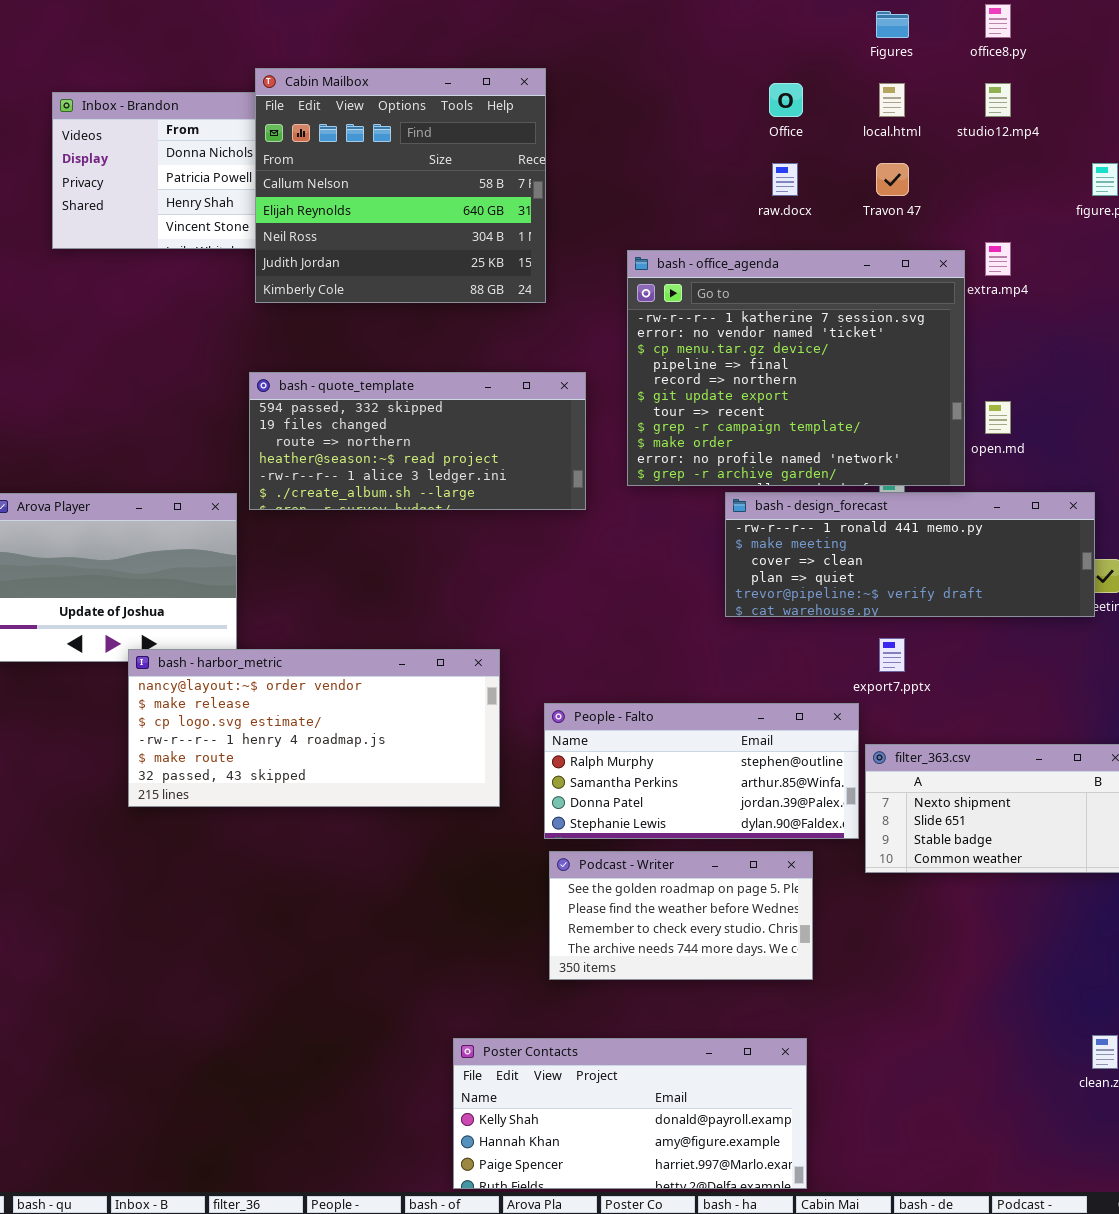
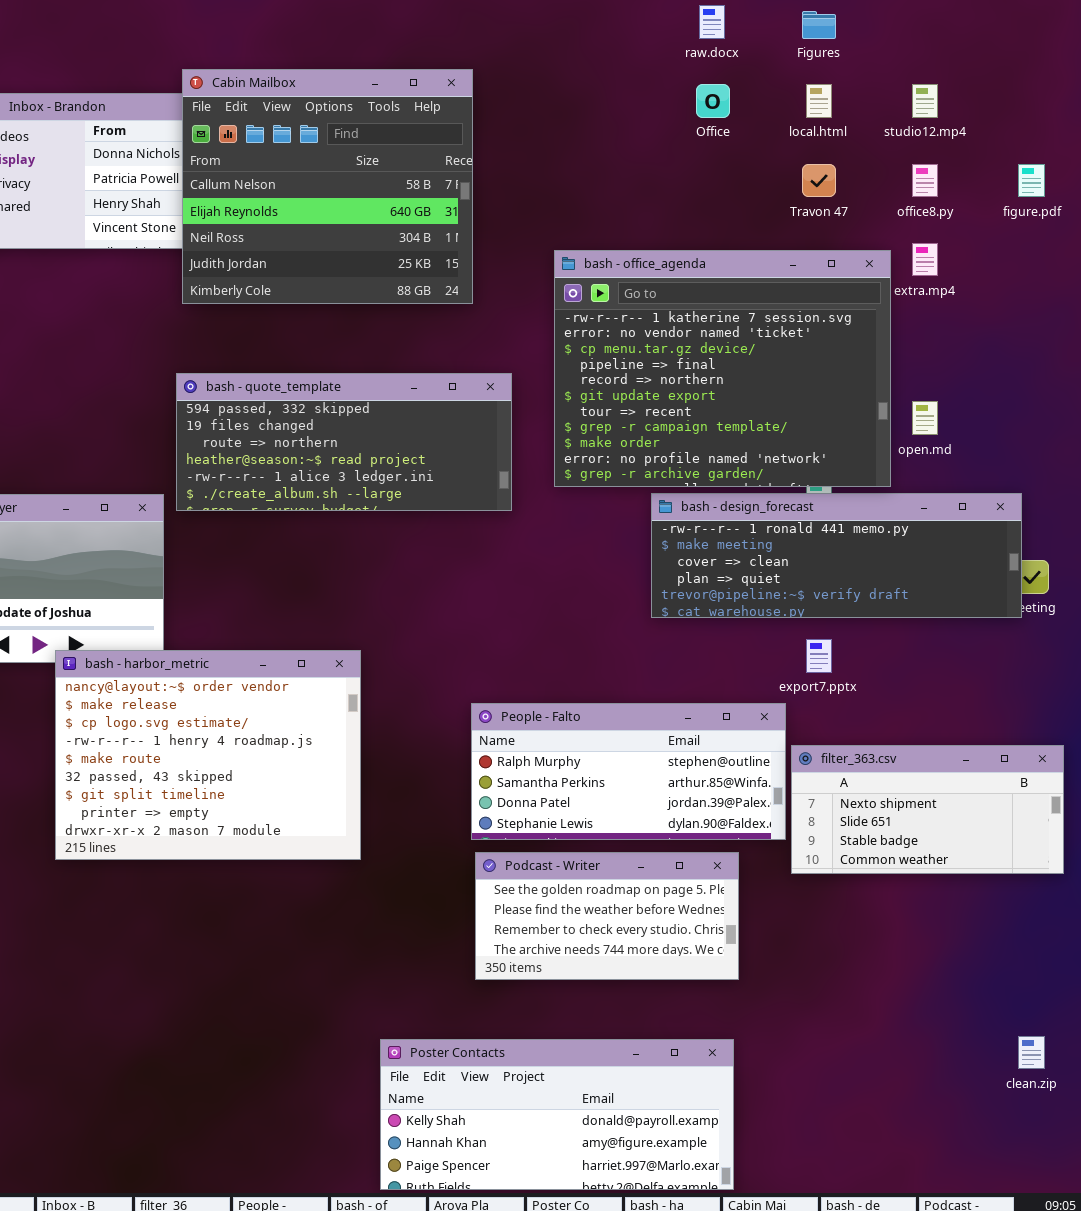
office8.py: [985,4,1011,38] -> [912,164,938,197], moved
raw.docx: [772,163,798,196] -> [699,5,725,39], moved
bash - harbor_metric: [128,649,500,807] -> [55,650,361,860], resized

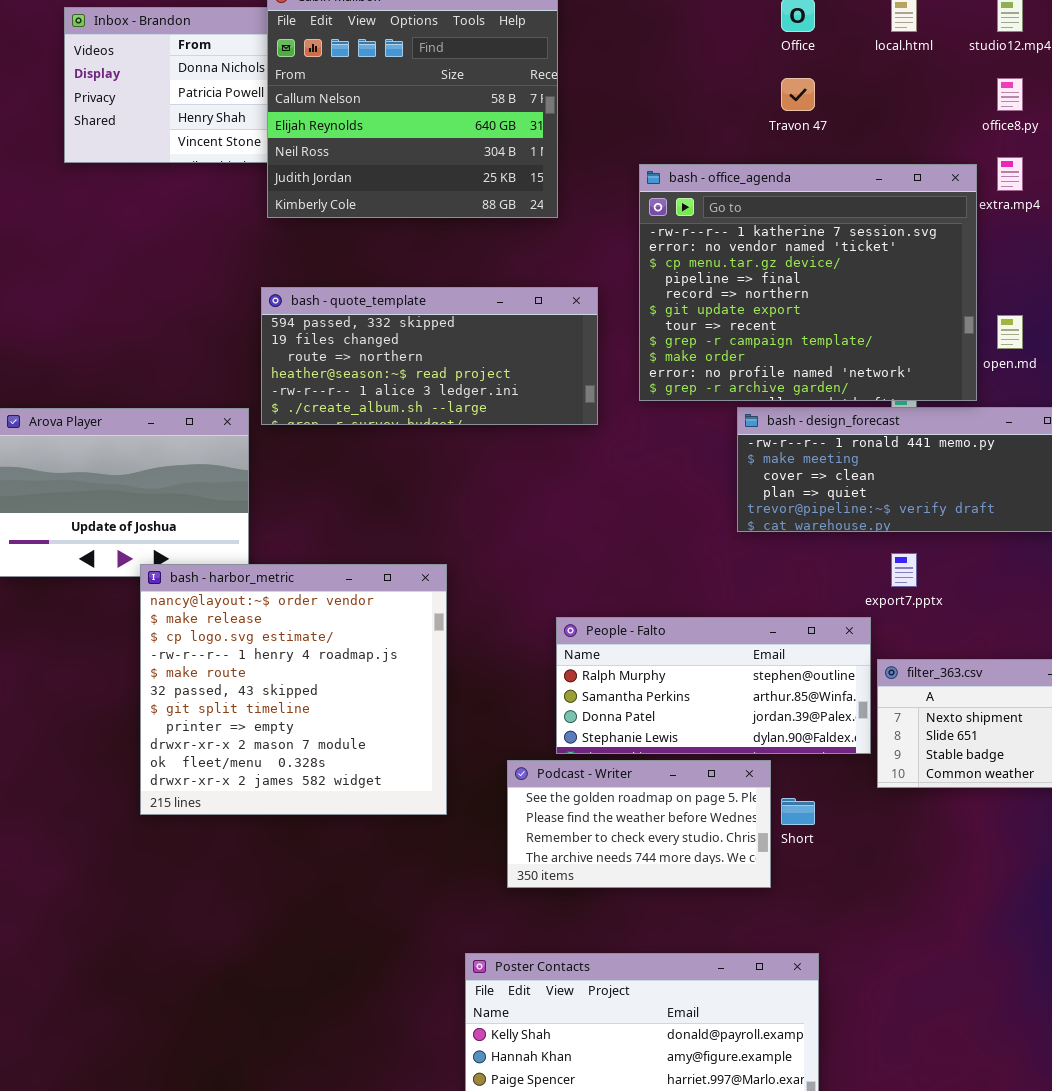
Travon 47: [802,164,836,197] -> [781,78,815,111], moved
bash - harbor_metric: [55,650,361,860] -> [140,564,447,815], resized
Podcast - Writer: [475,852,739,980] -> [507,760,771,888], moved

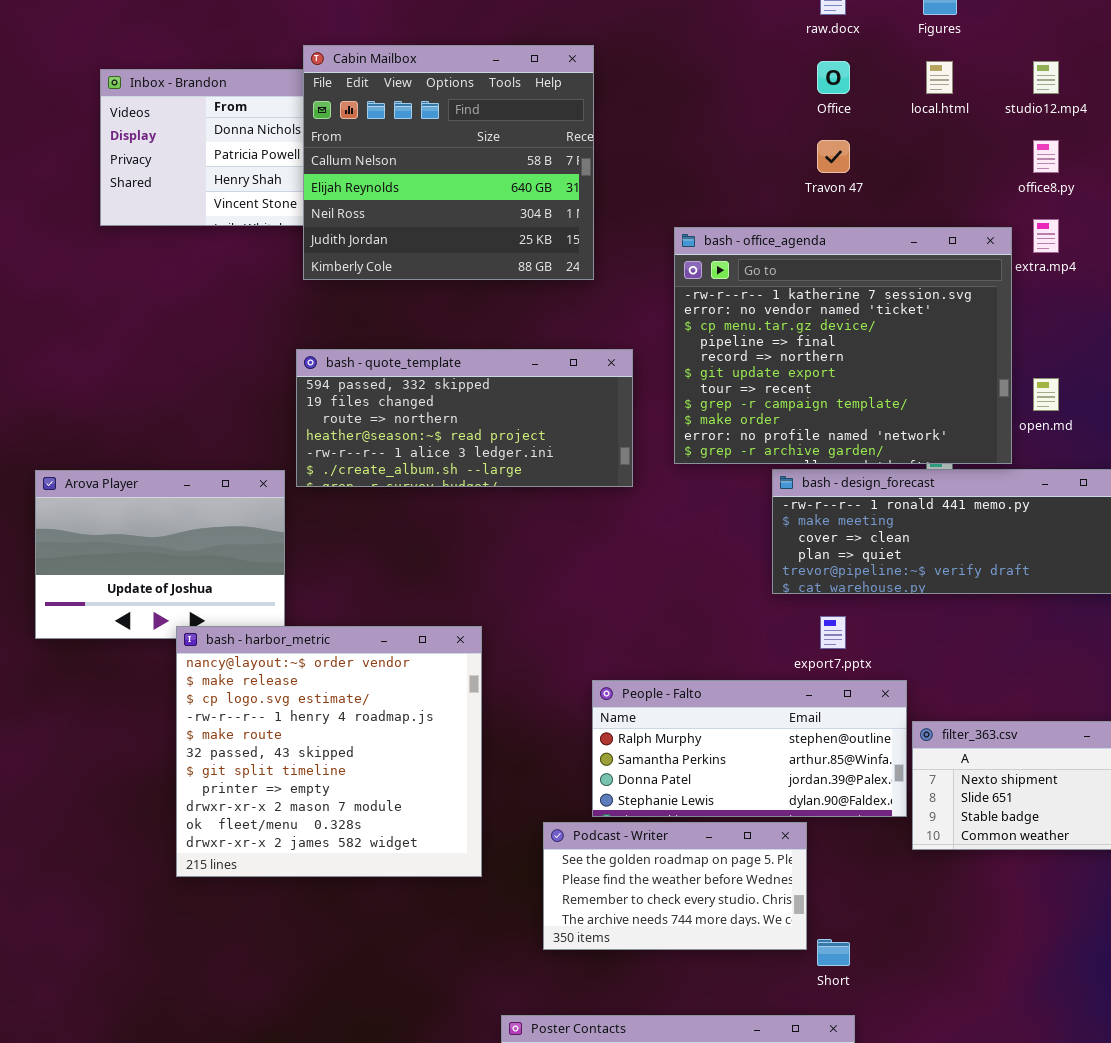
export7.pptx: [891,553,917,587] -> [820,616,846,649], moved
Short: [781,798,815,825] -> [817,939,850,966], moved

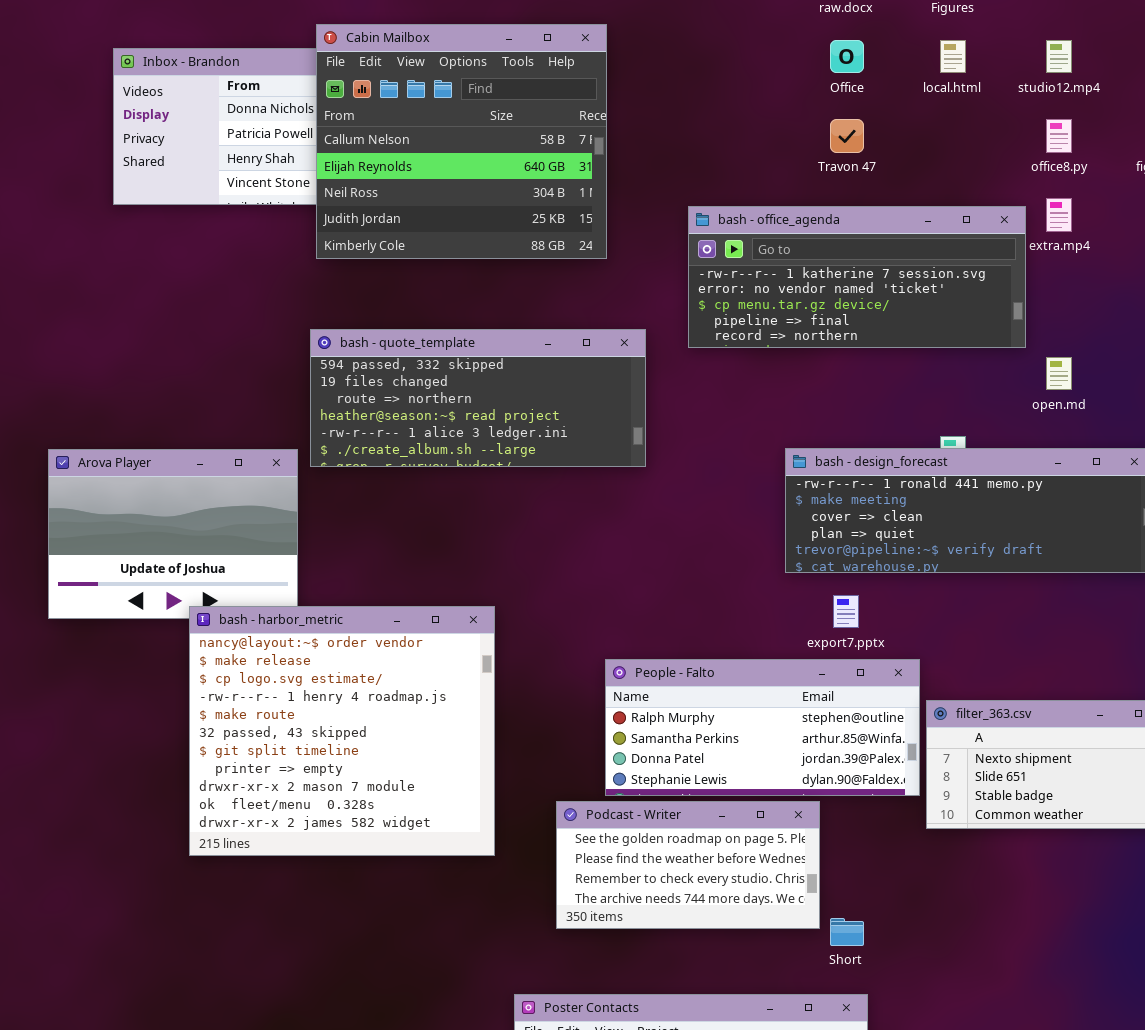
bash - office_agenda: [674,227,1012,464] -> [688,206,1026,348], resized

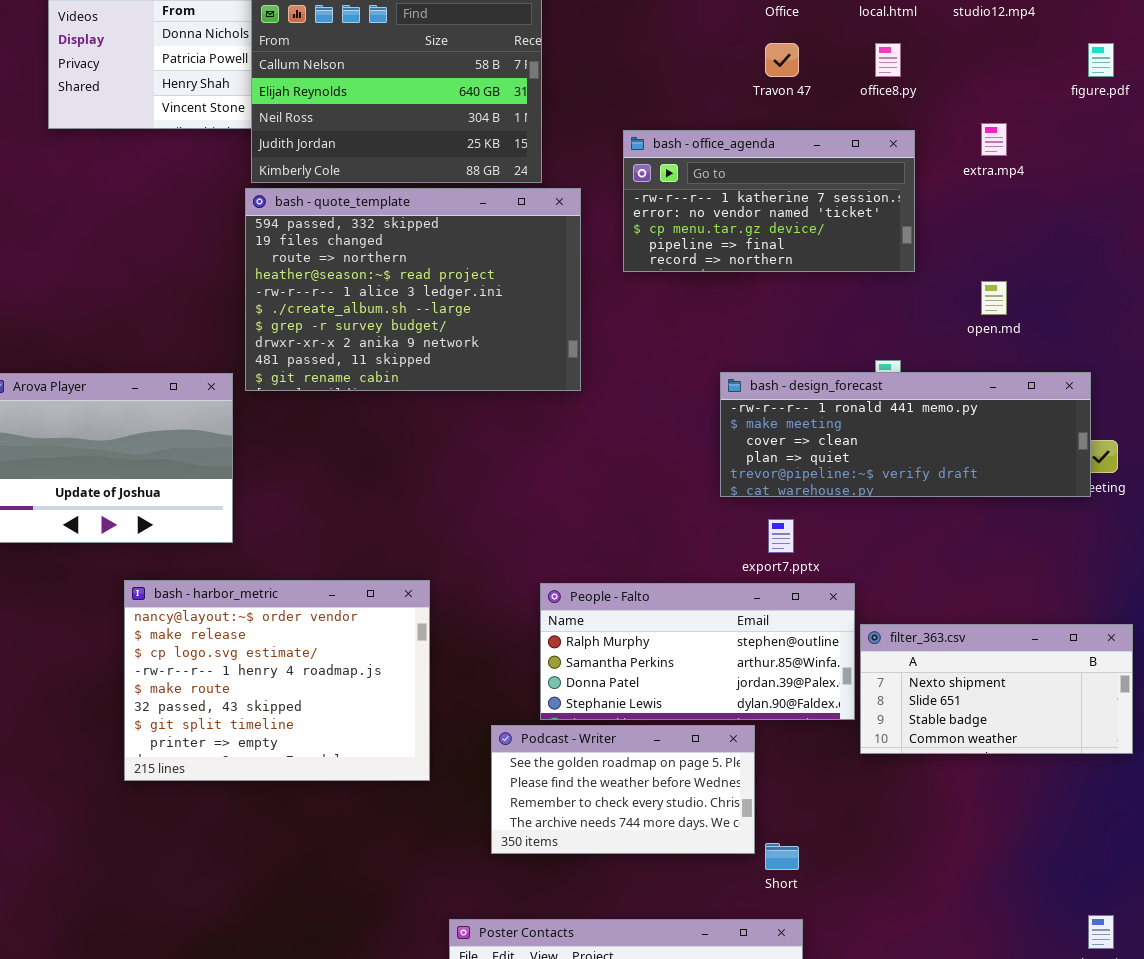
office8.py: [1046,119,1072,153] -> [875,43,901,77], moved
bash - office_agenda: [688,206,1026,348] -> [623,130,915,272], resized
bash - quote_template: [310,329,646,467] -> [245,188,581,391], resized
bash - harbor_metric: [189,606,495,856] -> [124,580,430,781], resized

